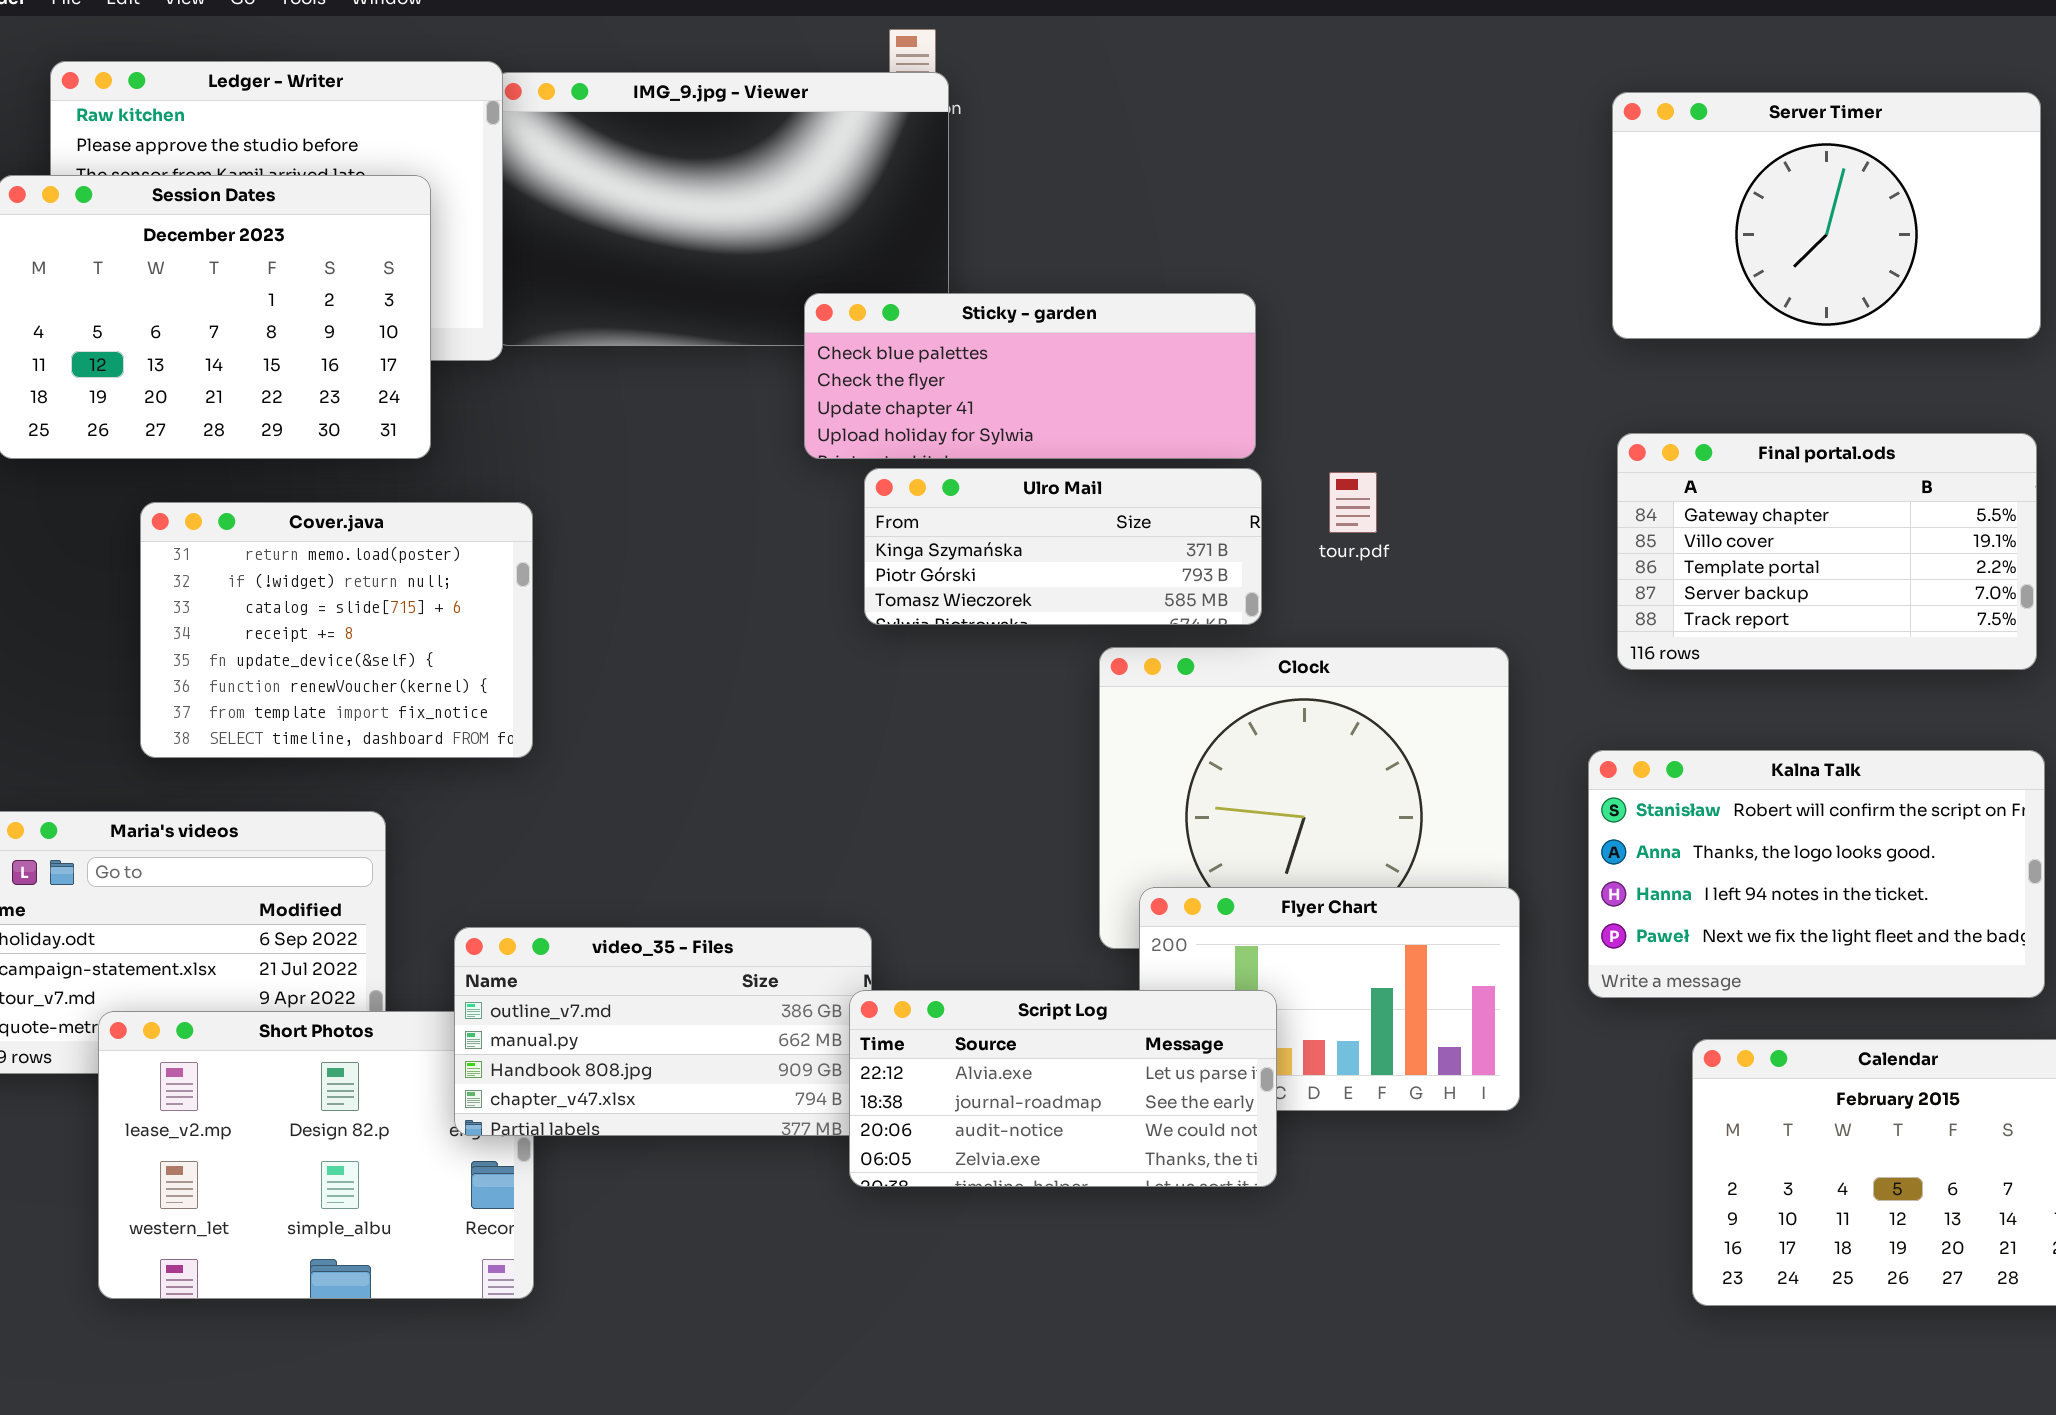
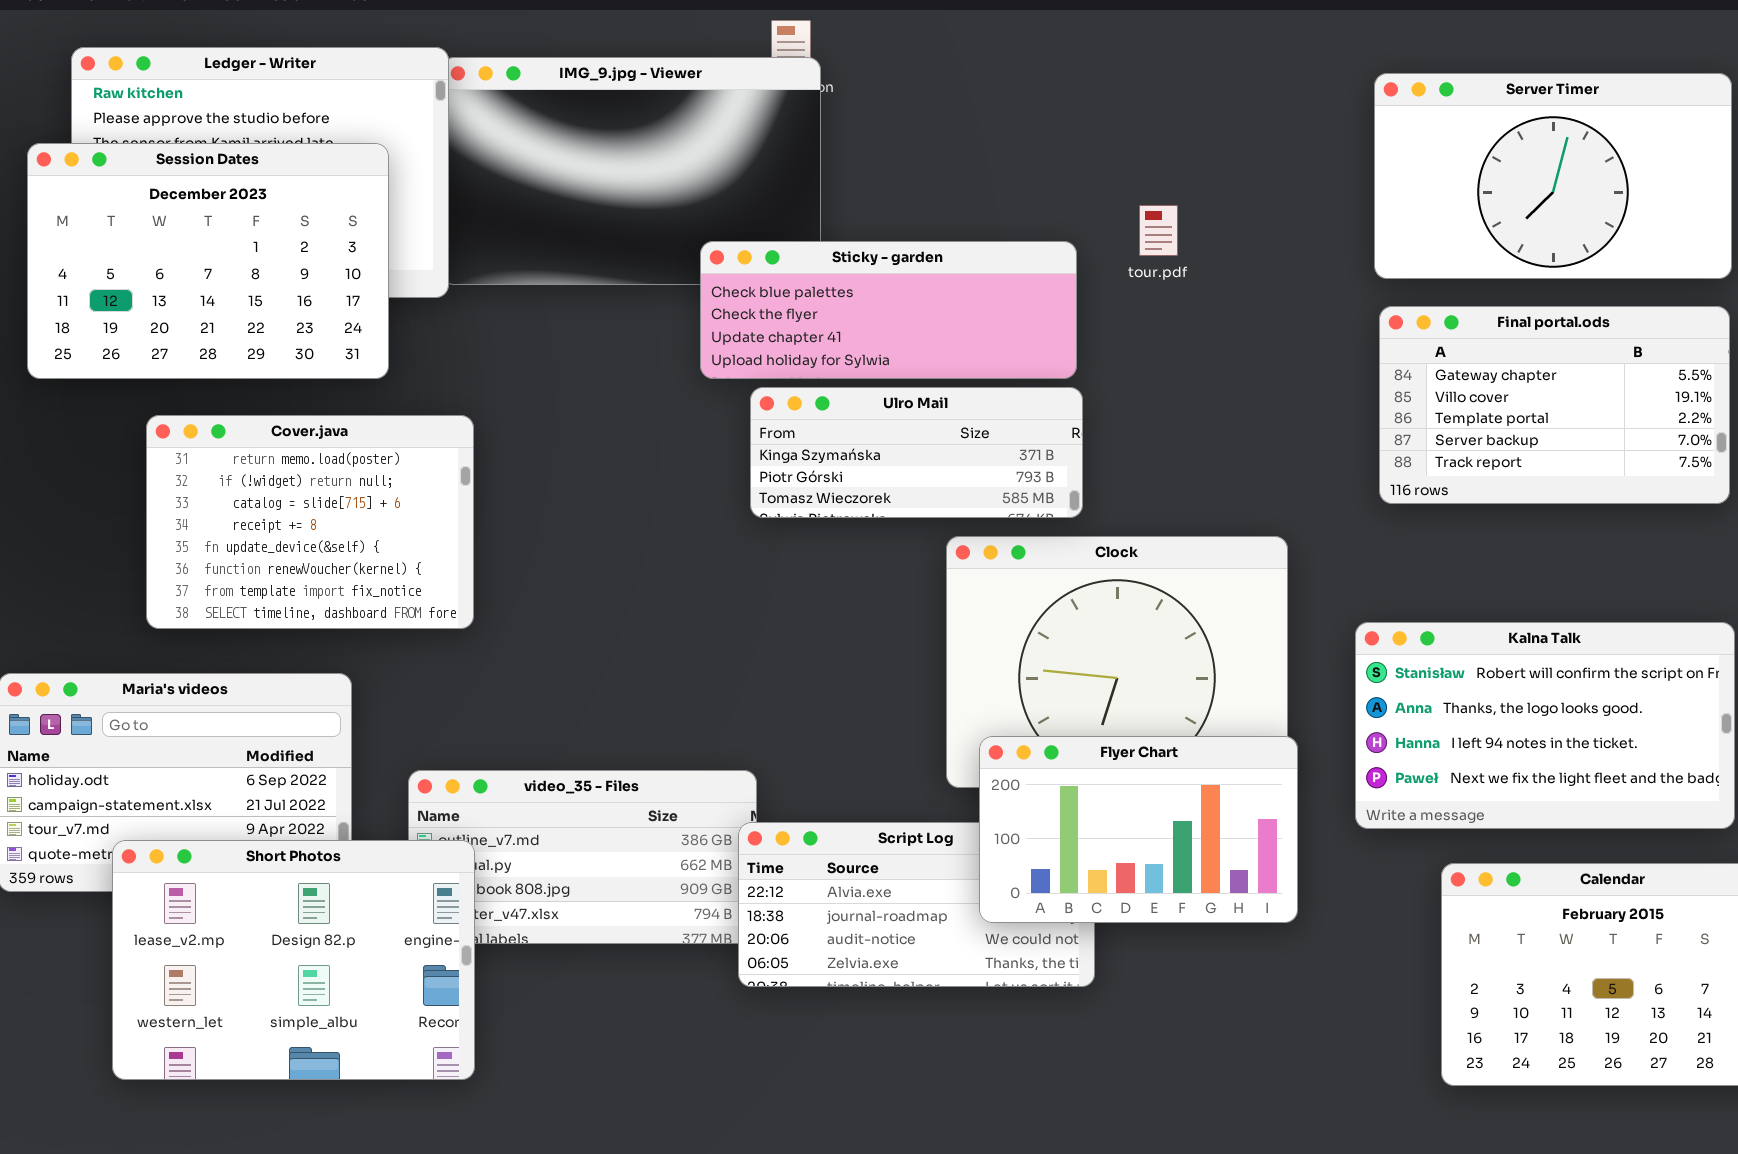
Final portal.ods: [1617,433,2037,670] -> [1379,306,1730,504], moved
tour.pdf: [1329,472,1377,533] -> [1139,205,1178,256], moved
Flyer Chart: [1139,887,1520,1111] -> [979,736,1298,923], raised
Short Photos: [98,1011,534,1299] -> [112,840,475,1080], raised

